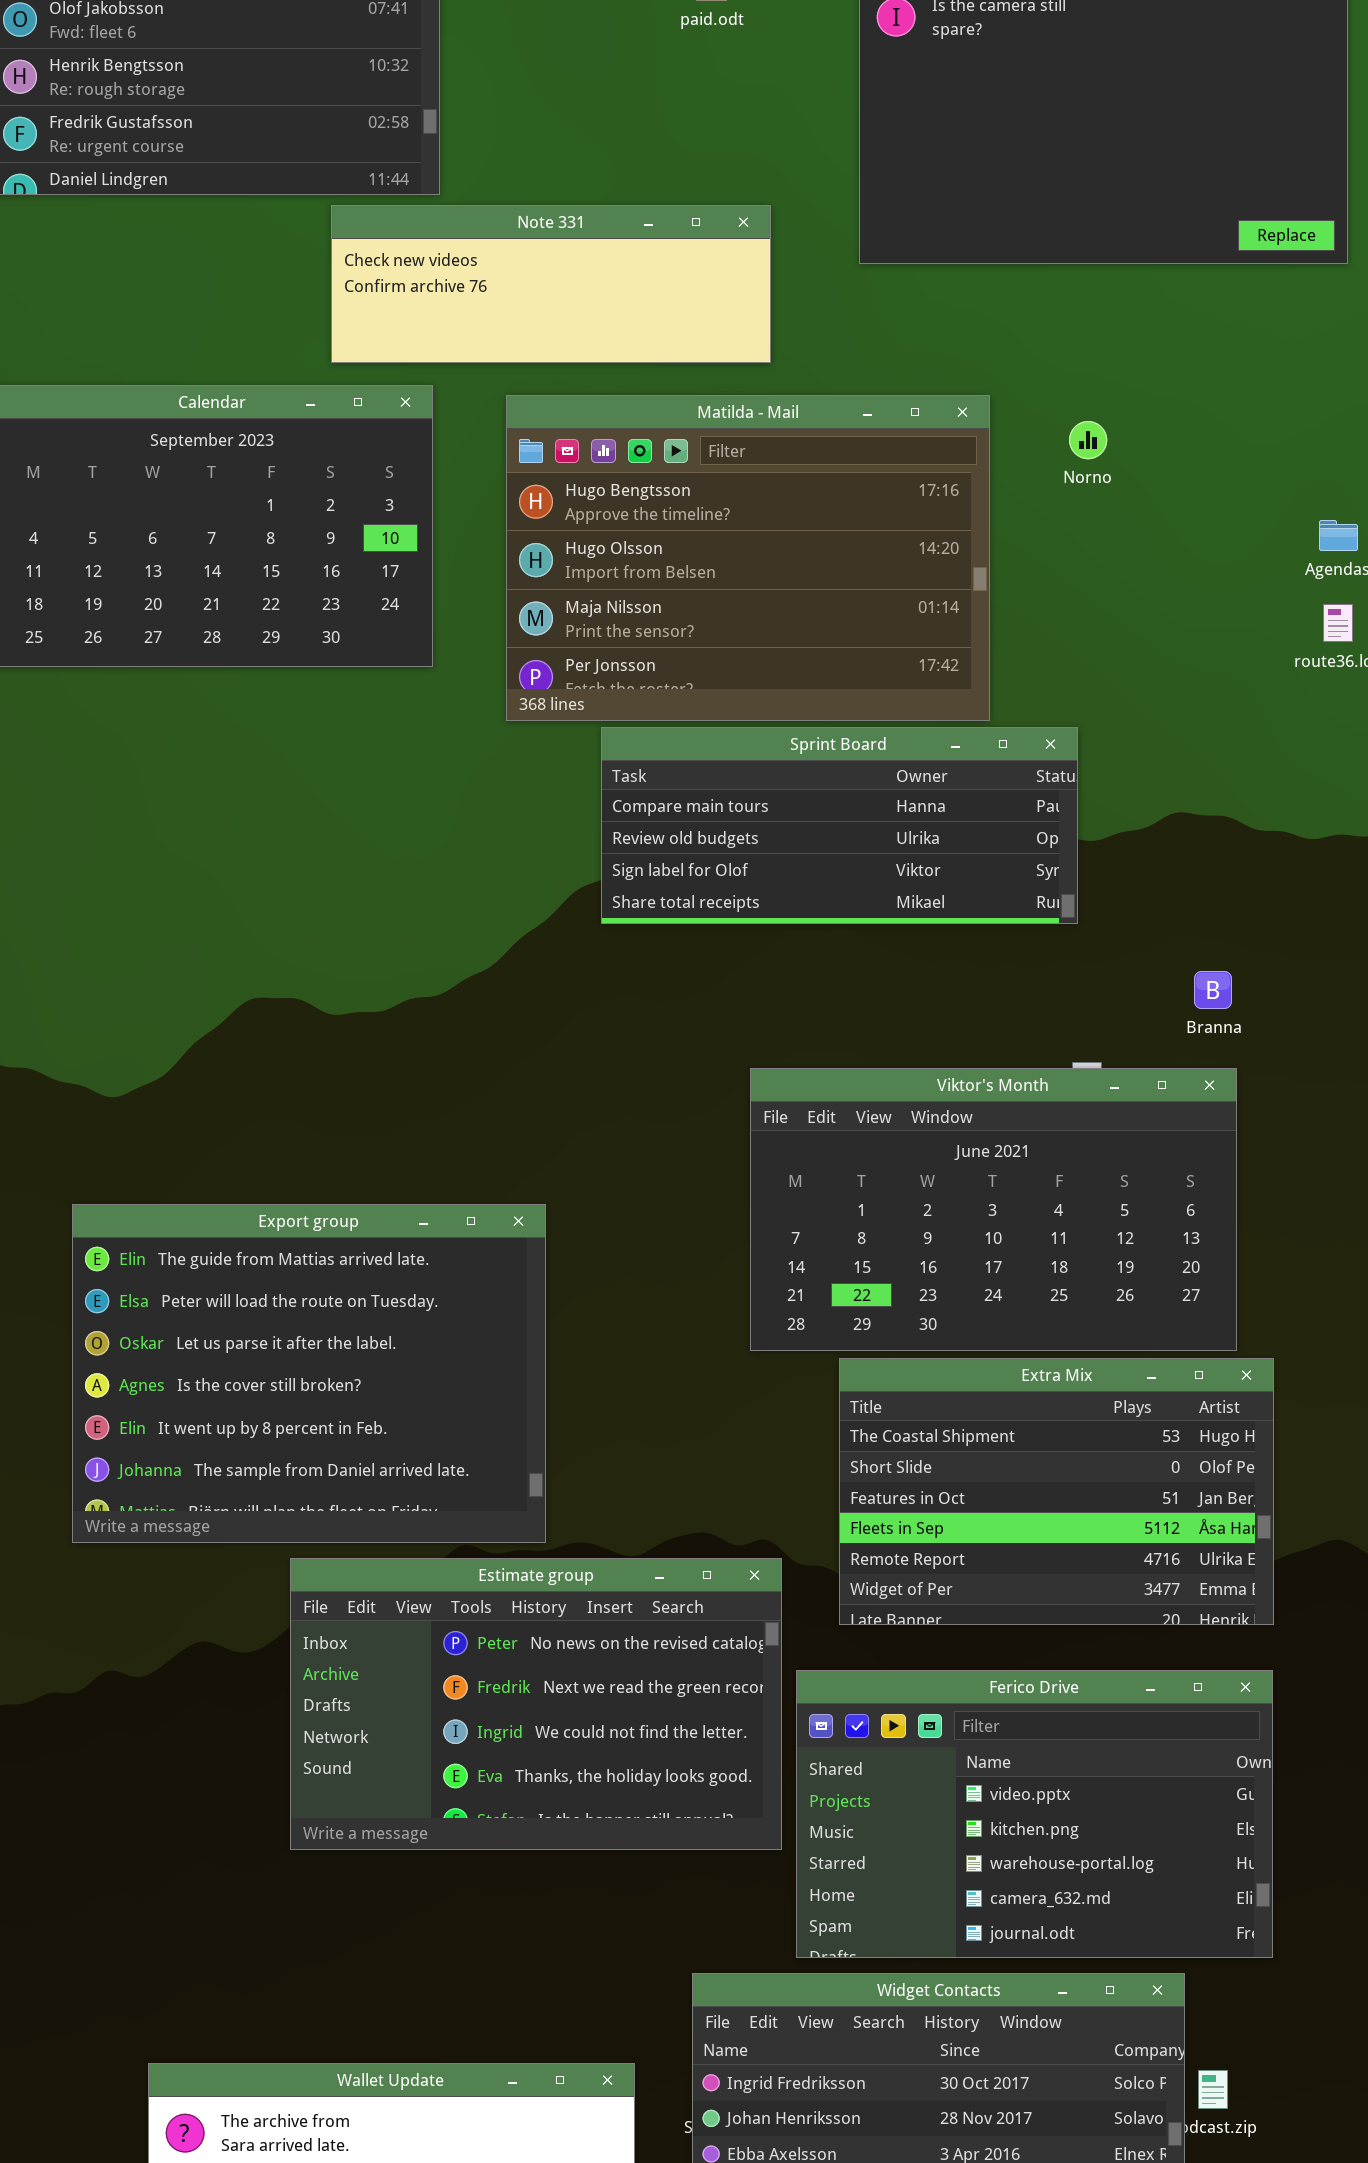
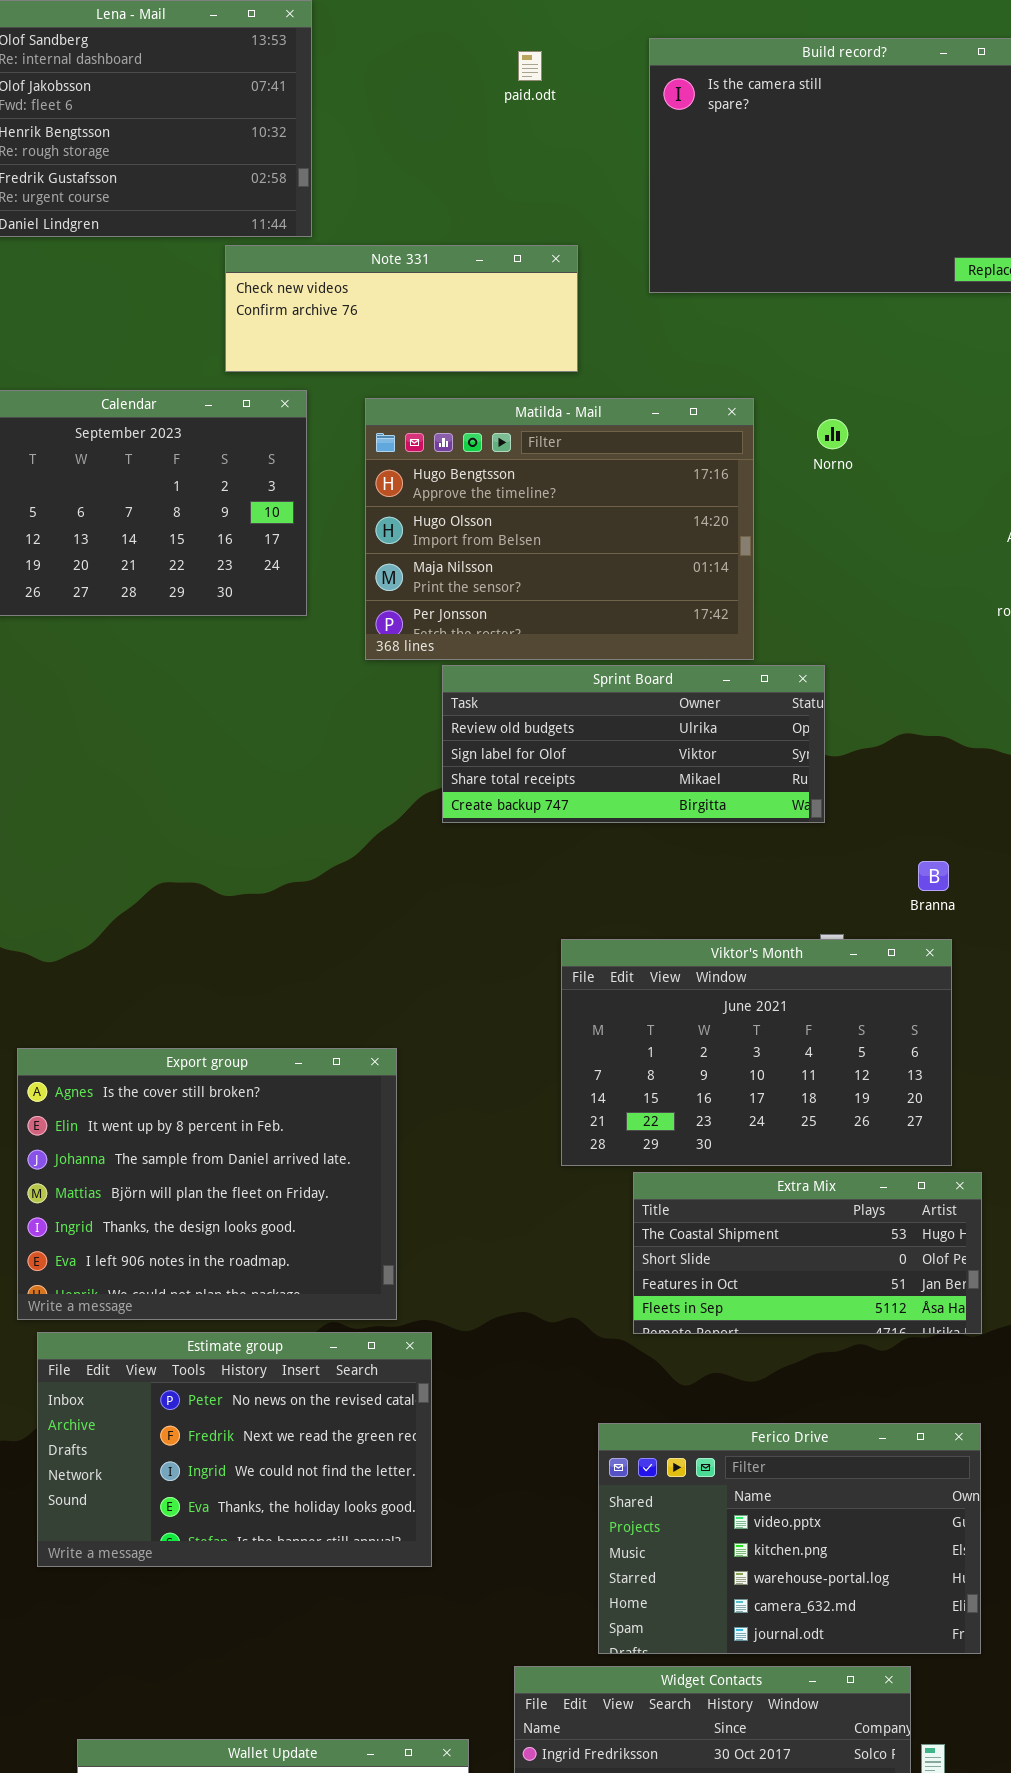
Sprint Board: [601,727,1078,924] -> [442,665,825,823], scrolled down 1 row
Export group: [72,1204,546,1543] -> [17,1048,397,1320], scrolled down 3 rows
Extra Mix: [839,1358,1274,1625] -> [633,1172,982,1334], resized
Estimate group: [290,1558,782,1850] -> [37,1332,432,1567], moved

